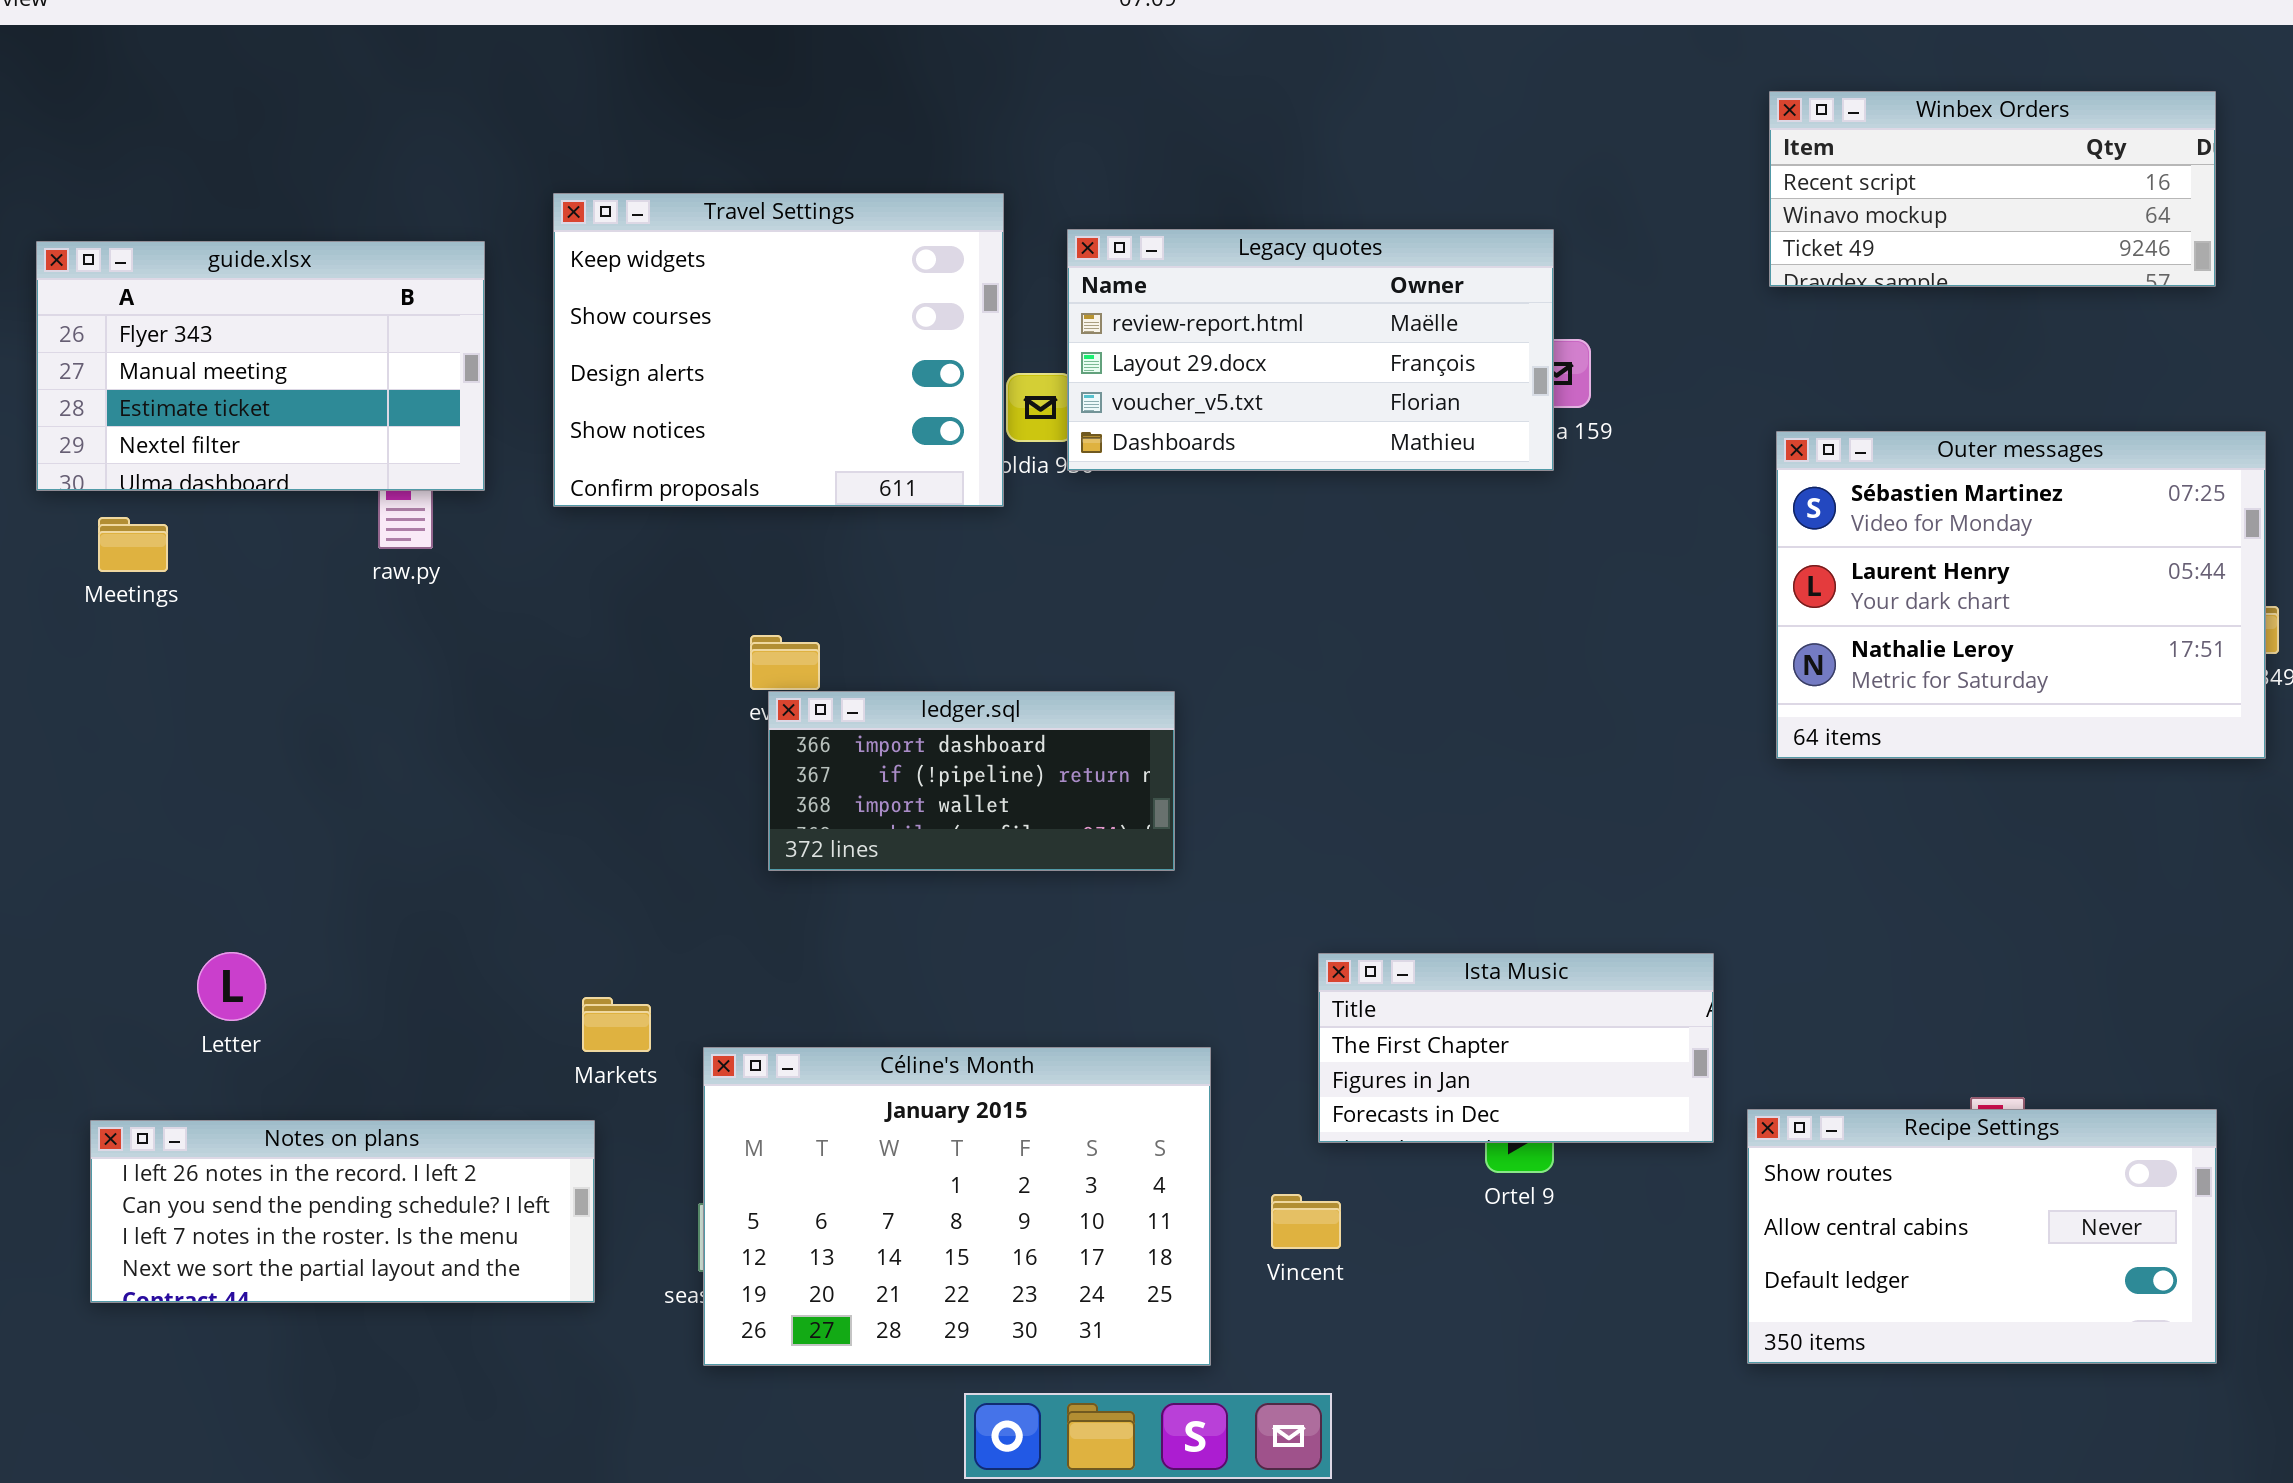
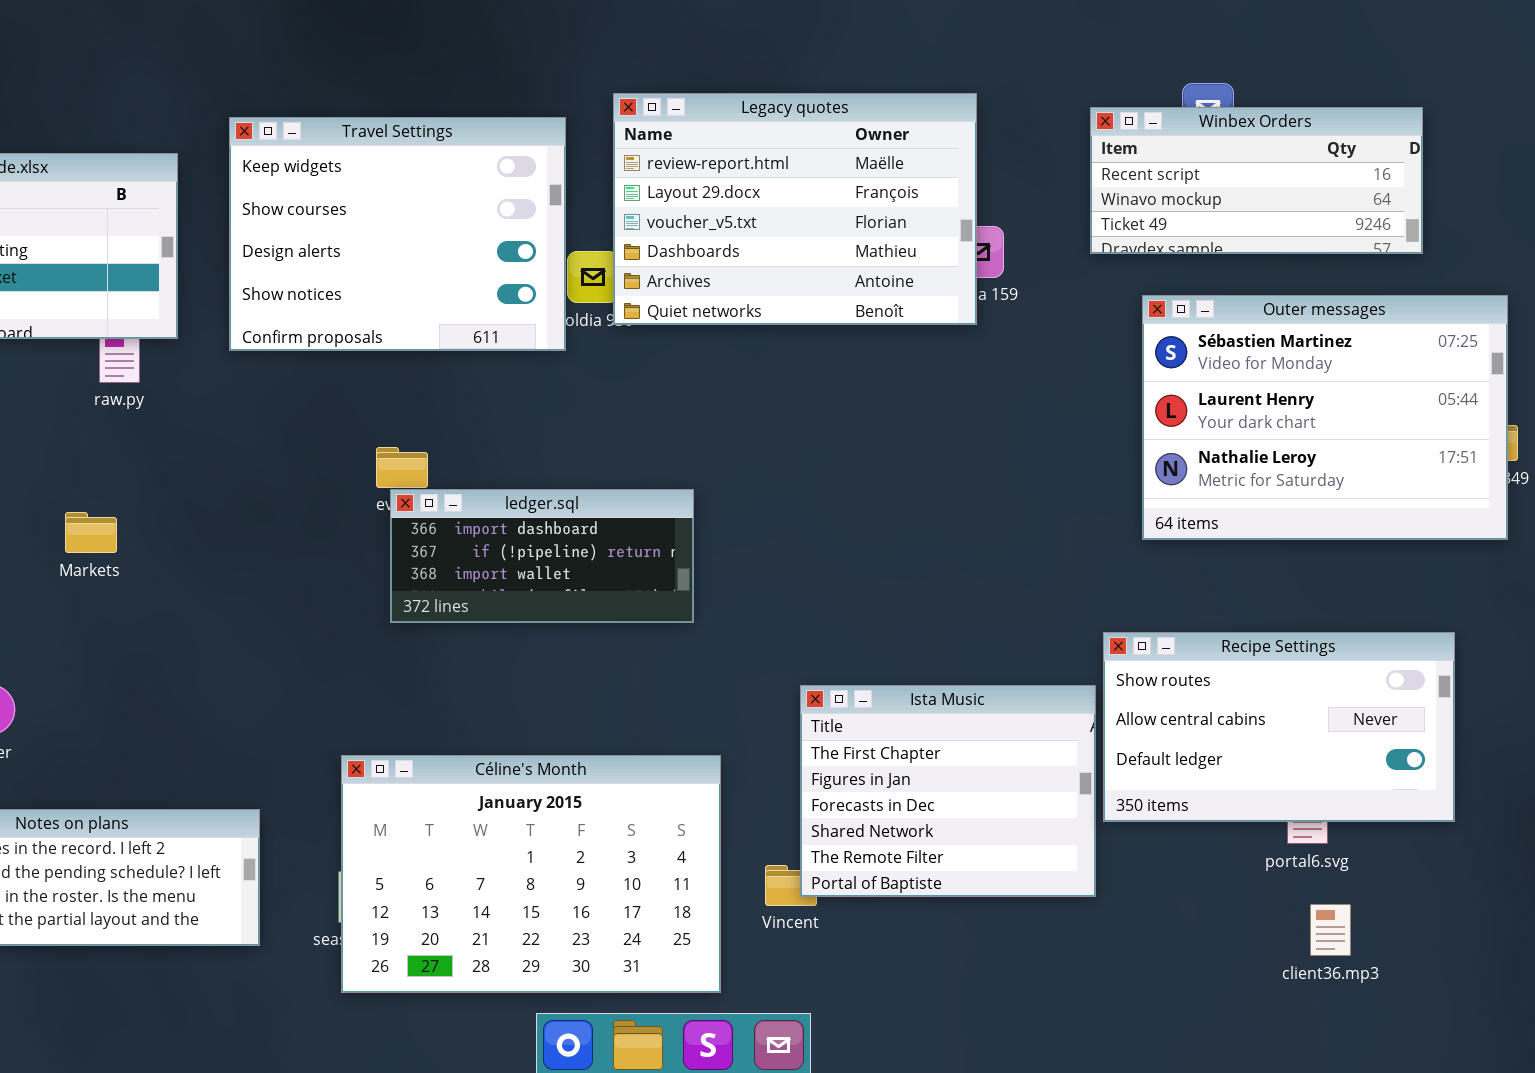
Winbex Orders: [1769,91,2216,287] -> [1090,107,1423,254], moved
Legacy quotes: [1067,229,1554,471] -> [613,93,977,325], resized
Ista Music: [1318,953,1714,1143] -> [800,685,1096,897], resized
Markets: [582,997,651,1052] -> [65,512,117,553], moved
Recipe Settings: [1747,1109,2217,1364] -> [1103,632,1455,822], moved

